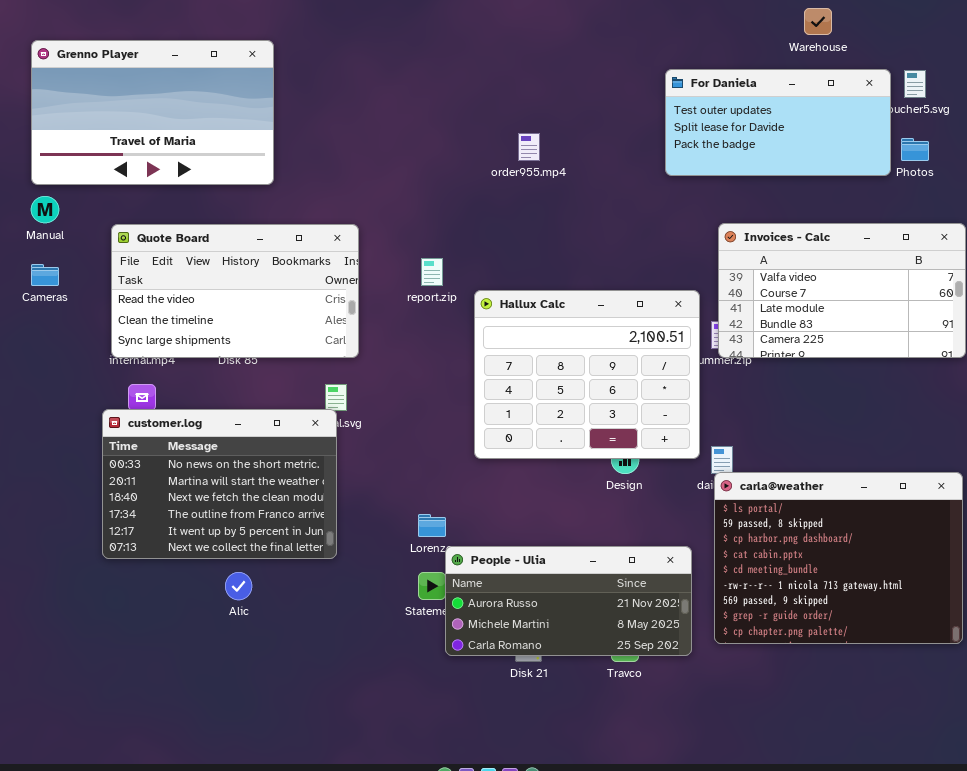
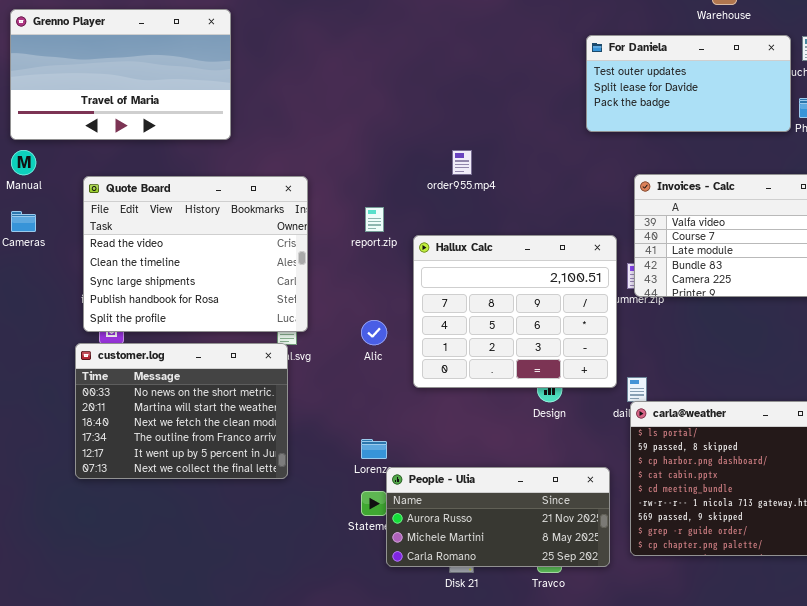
order955.mp4: [518,133,540,161] -> [452,150,472,175], moved
Quote Board: [111,224,359,358] -> [83,176,308,332], resized
Alic: [225,572,252,600] -> [361,320,387,345], moved

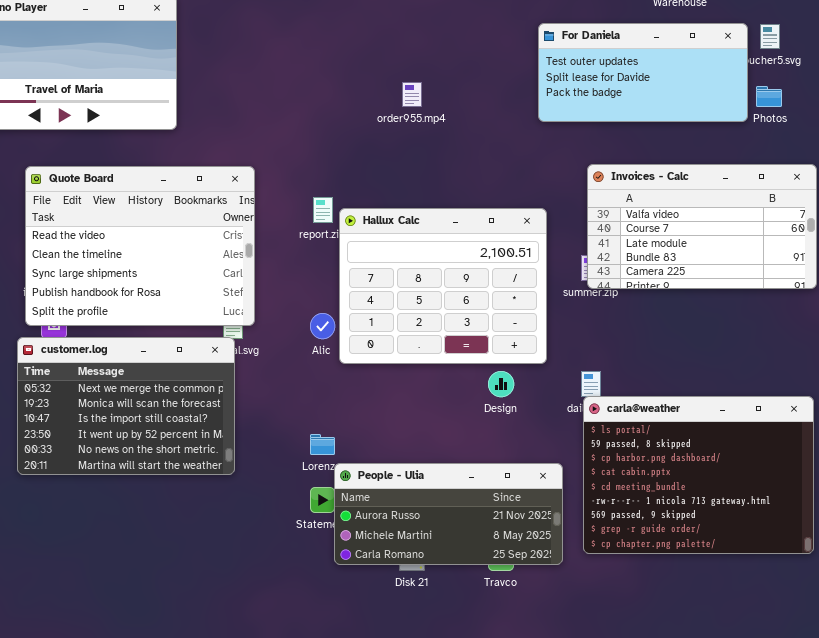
order955.mp4: [452,150,472,175] -> [402,82,422,107], moved
Hallux Calc: [413,235,617,388] -> [339,208,547,364], moved
customer.log: [75,343,288,479] -> [17,337,235,475], scrolled up 4 rows

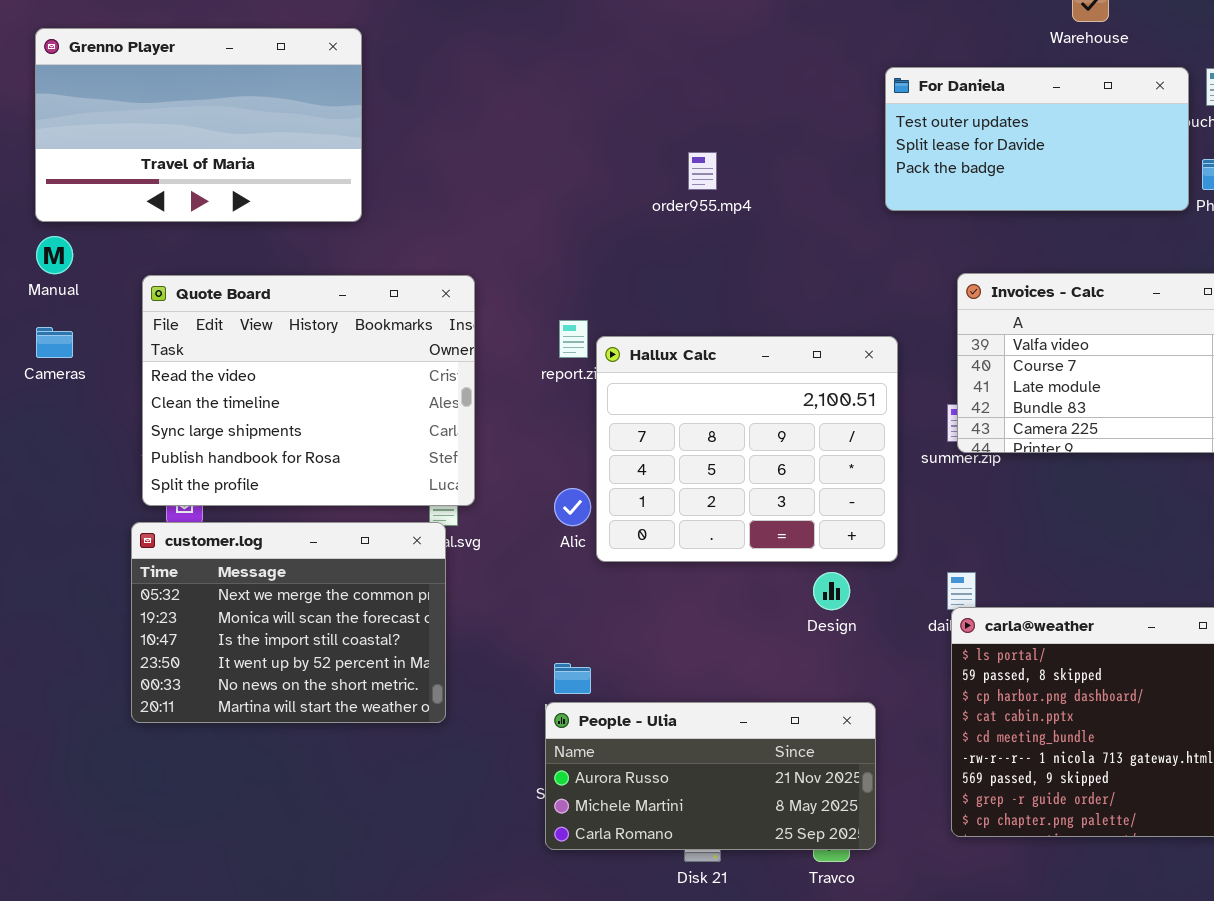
People - Ulia: [334,463,563,565] -> [545,702,876,850], moved

